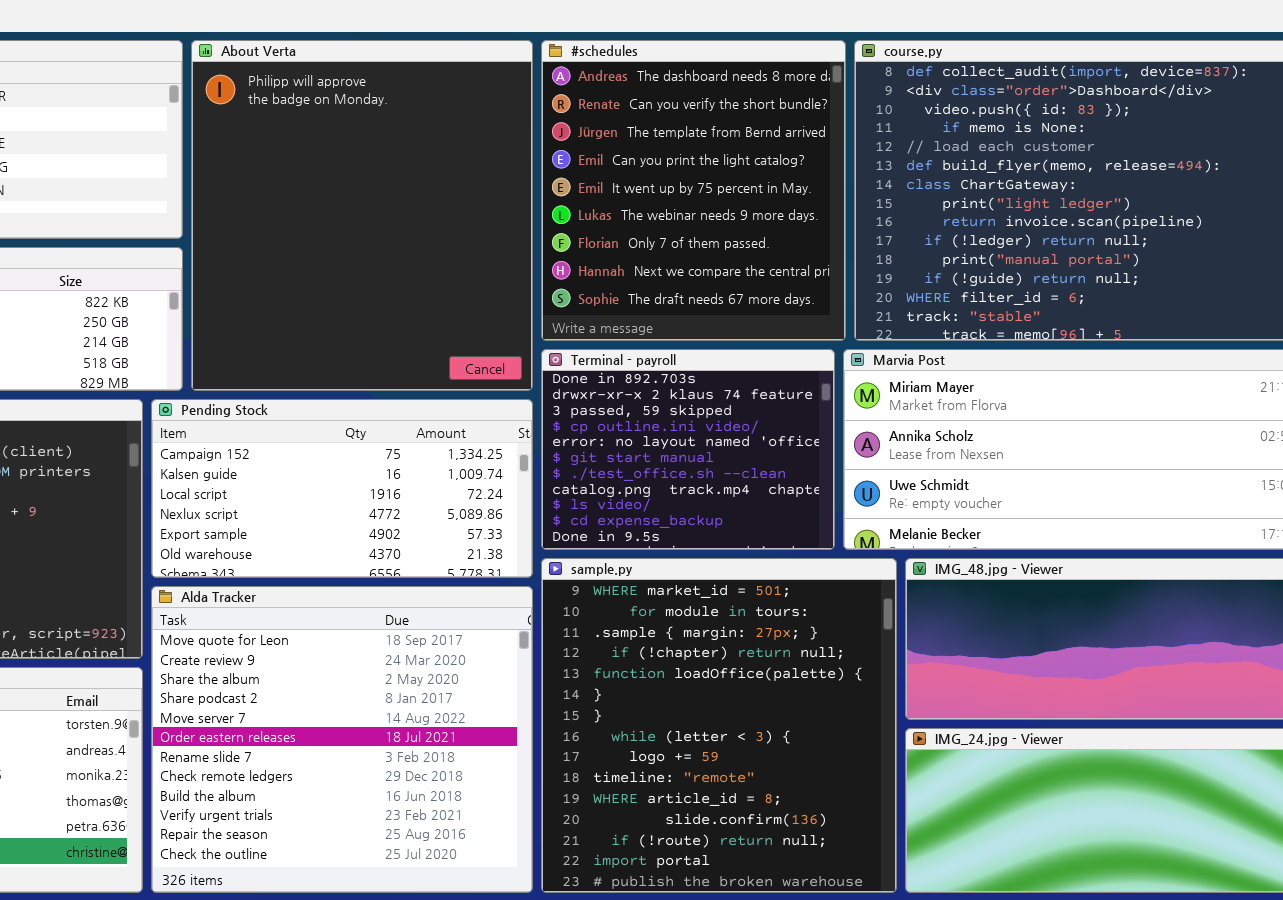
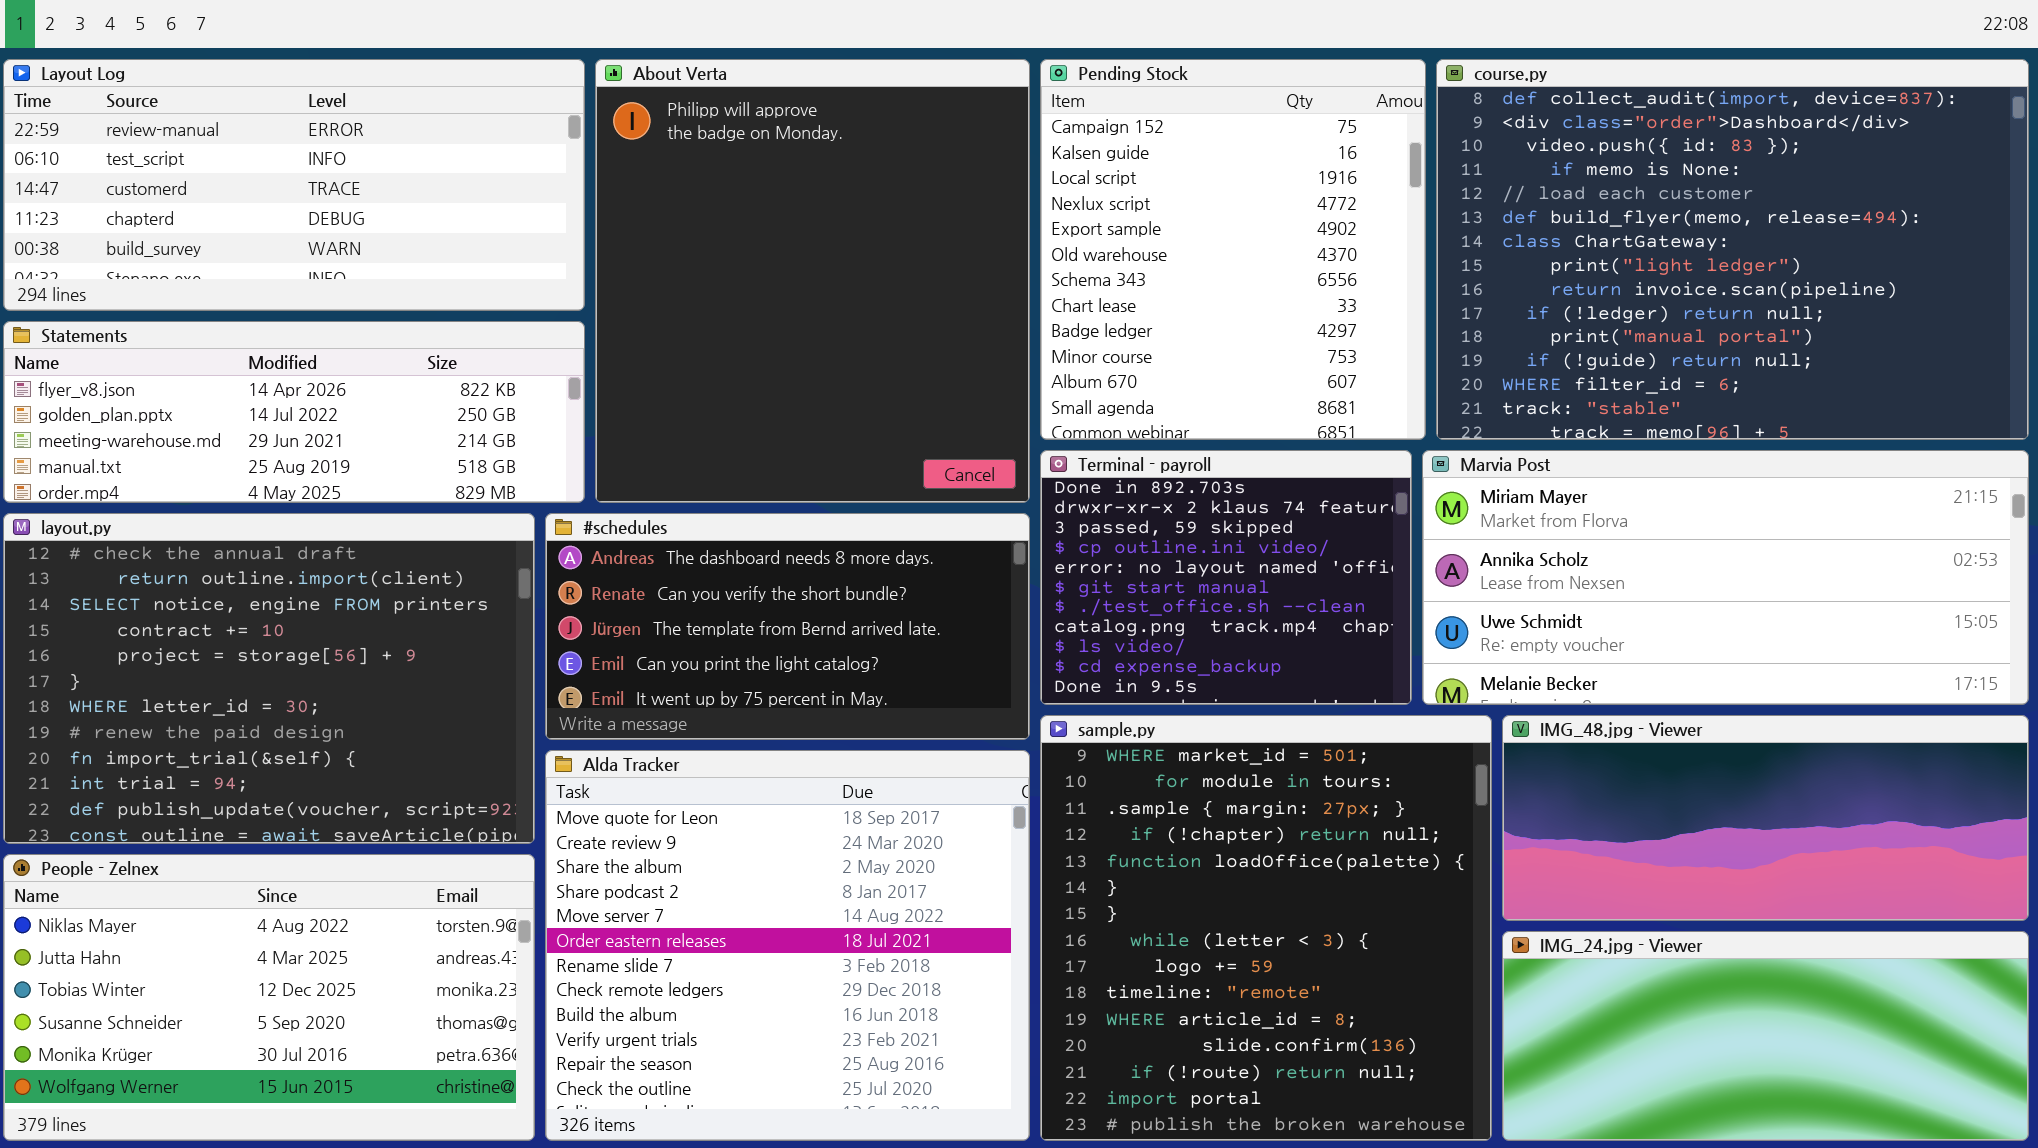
#schedules: [541,40,846,341] -> [545,513,1030,740], moved, resized
Pending Stock: [151,399,533,578] -> [1040,59,1426,440], moved, resized

